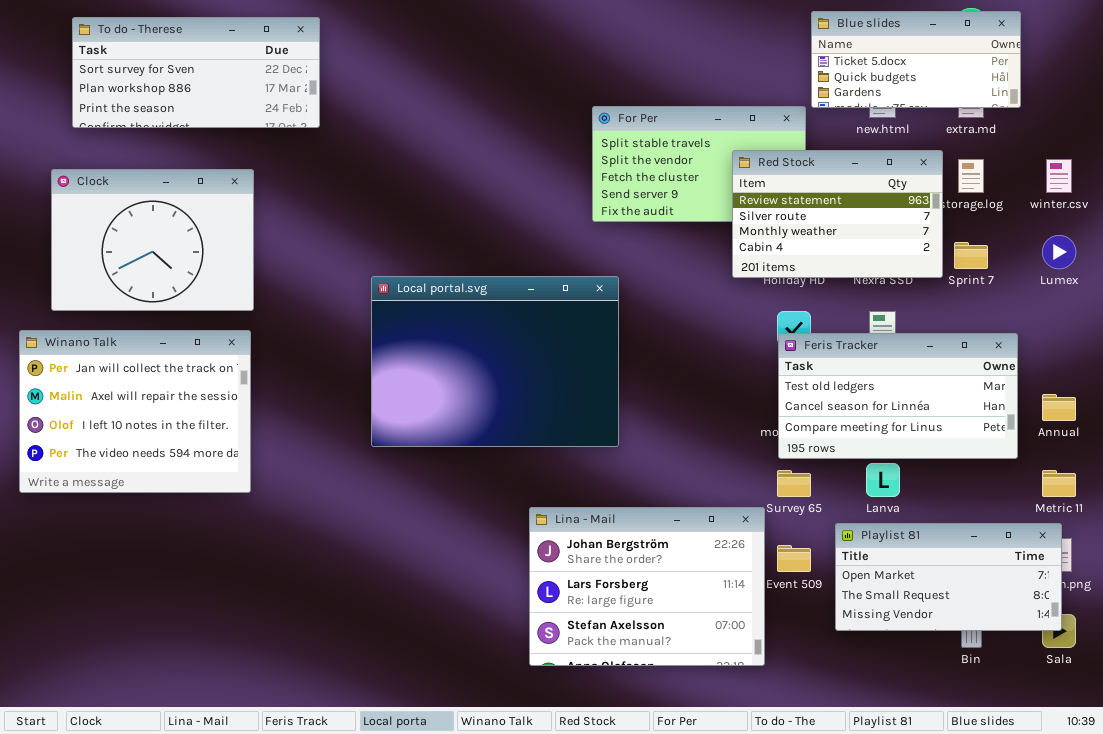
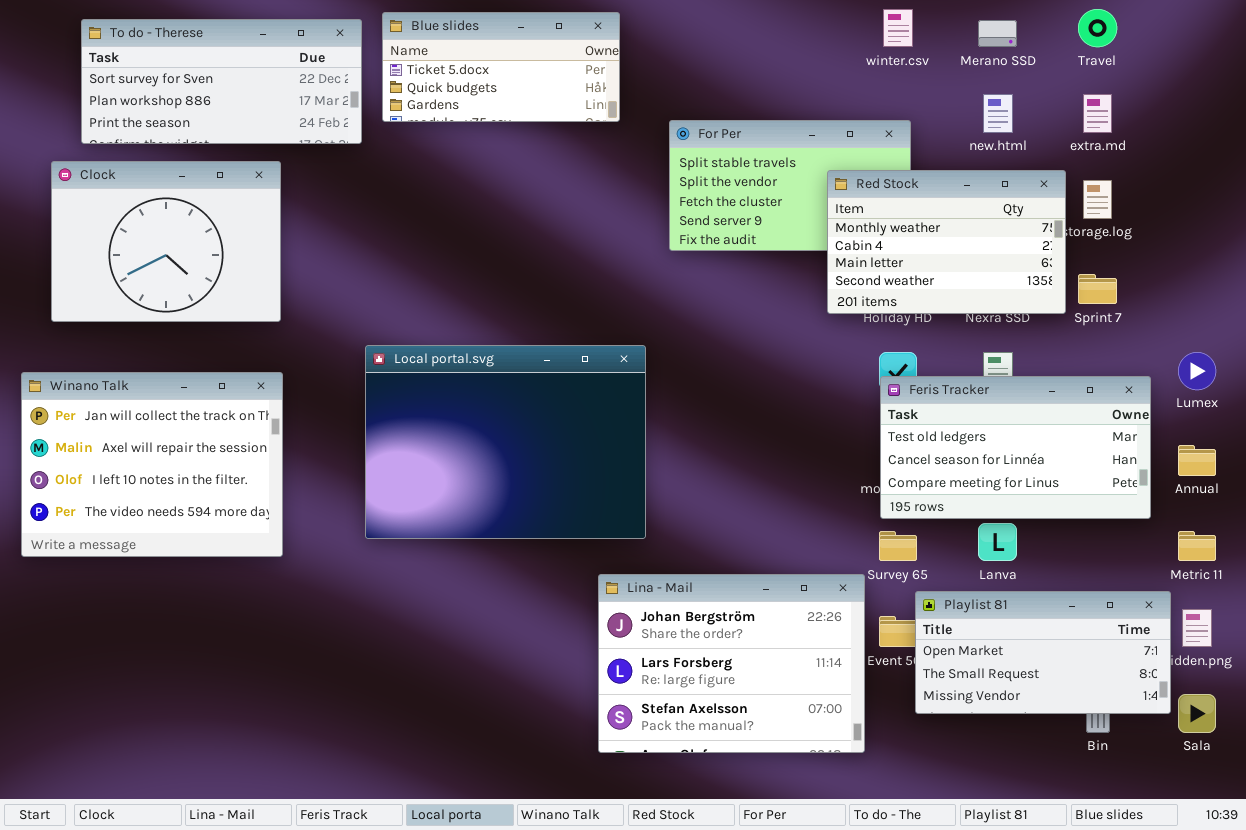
Blue slides: [811,11,1021,108] -> [382,12,620,122], moved
Red Stock: [732,150,943,278] -> [827,170,1066,314], scrolled down 2 rows
winter.csv: [1046,159,1072,193] -> [883,9,913,47], moved
Clock: [51,169,254,311] -> [51,161,281,322], moved
Lumex: [1042,235,1076,269] -> [1178,352,1216,390], moved
Local portal.svg: [371,276,619,447] -> [365,345,646,539], moved
Playlist 81: [835,523,1062,631] -> [915,591,1171,714], moved

